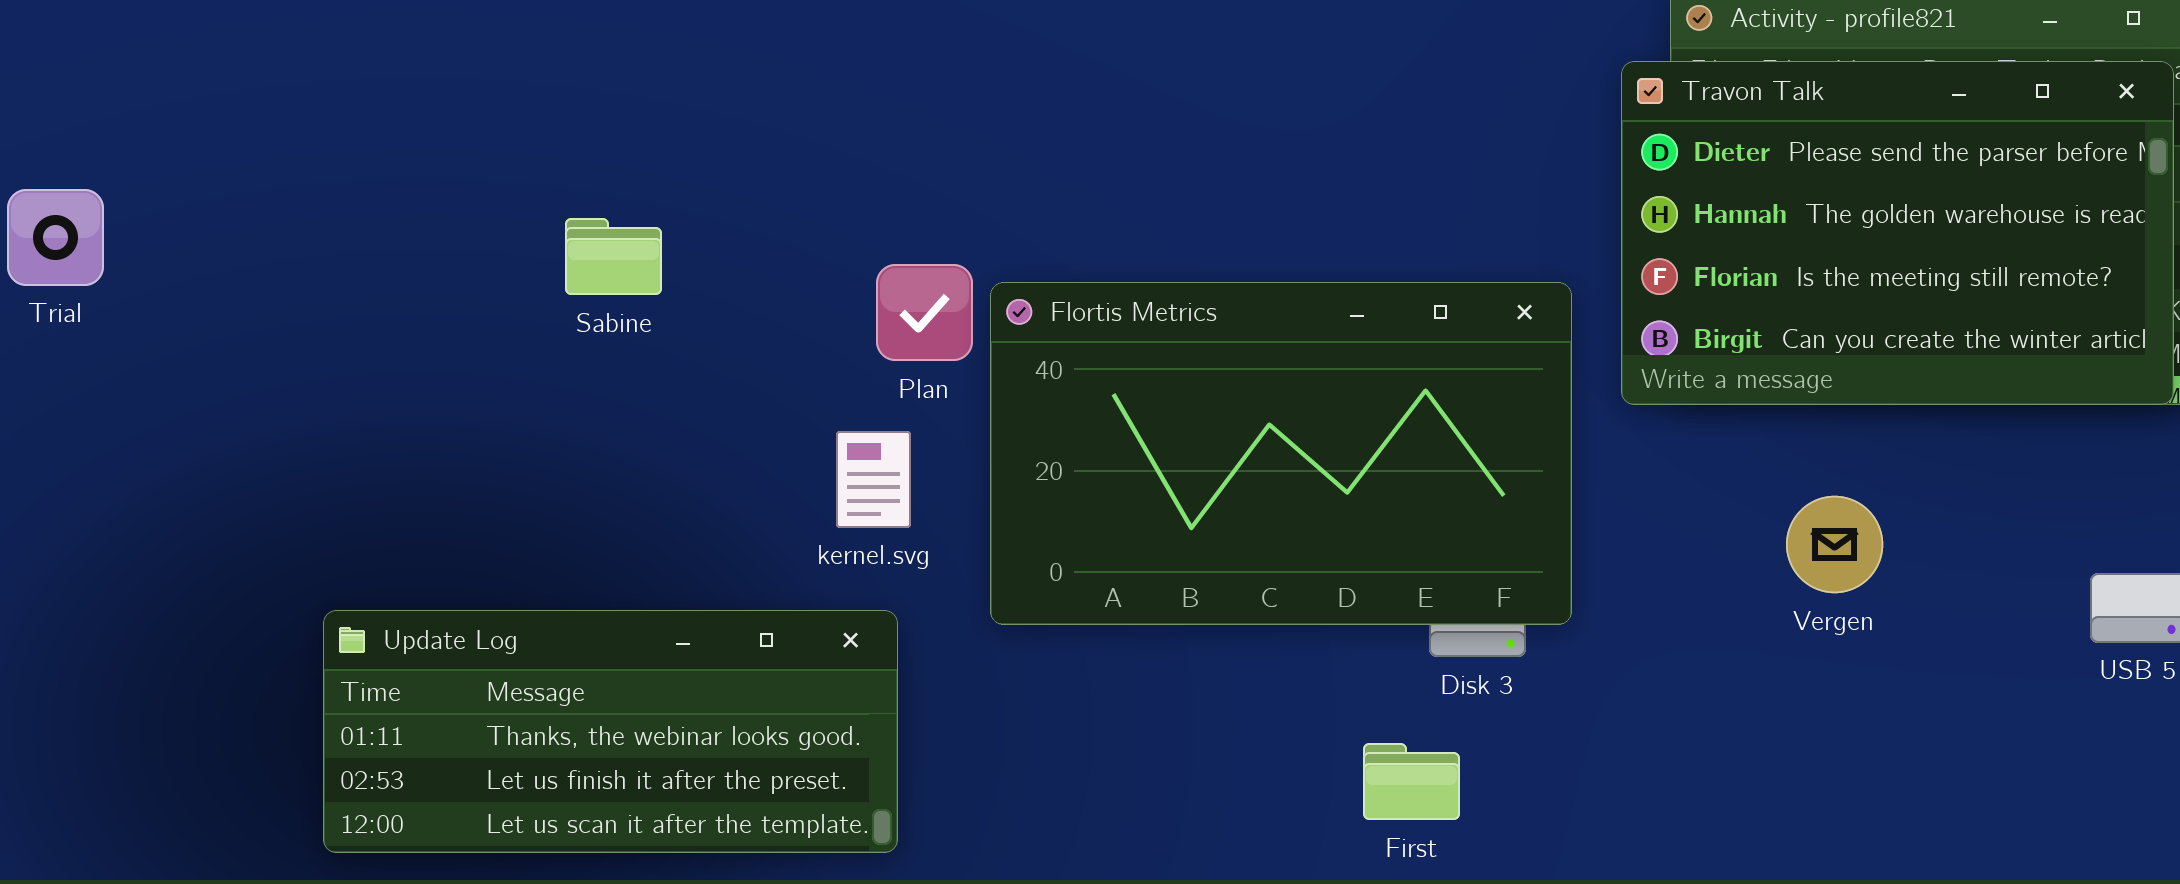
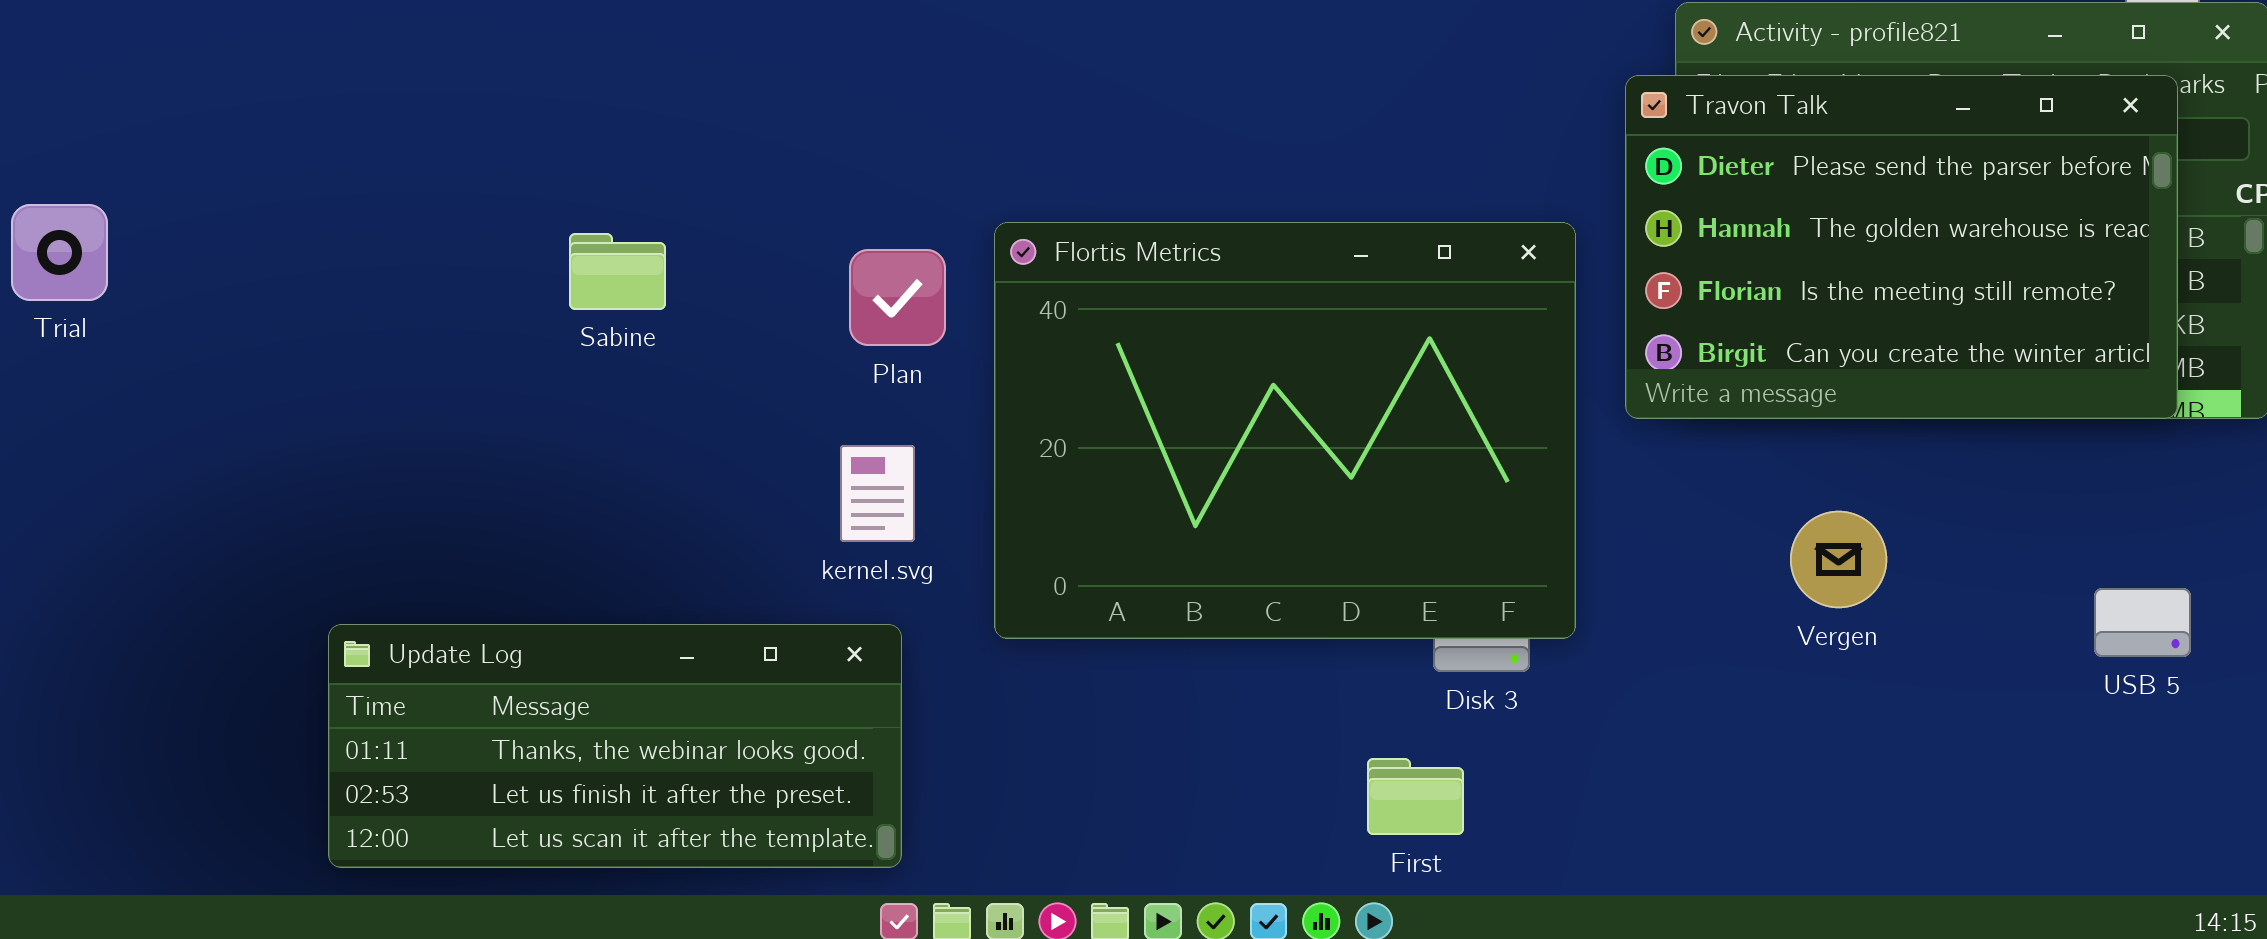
Plan: [876,264,973,361] -> [849,249,946,346], moved
Flortis Metrics: [990,282,1572,625] -> [994,222,1576,639], resized

